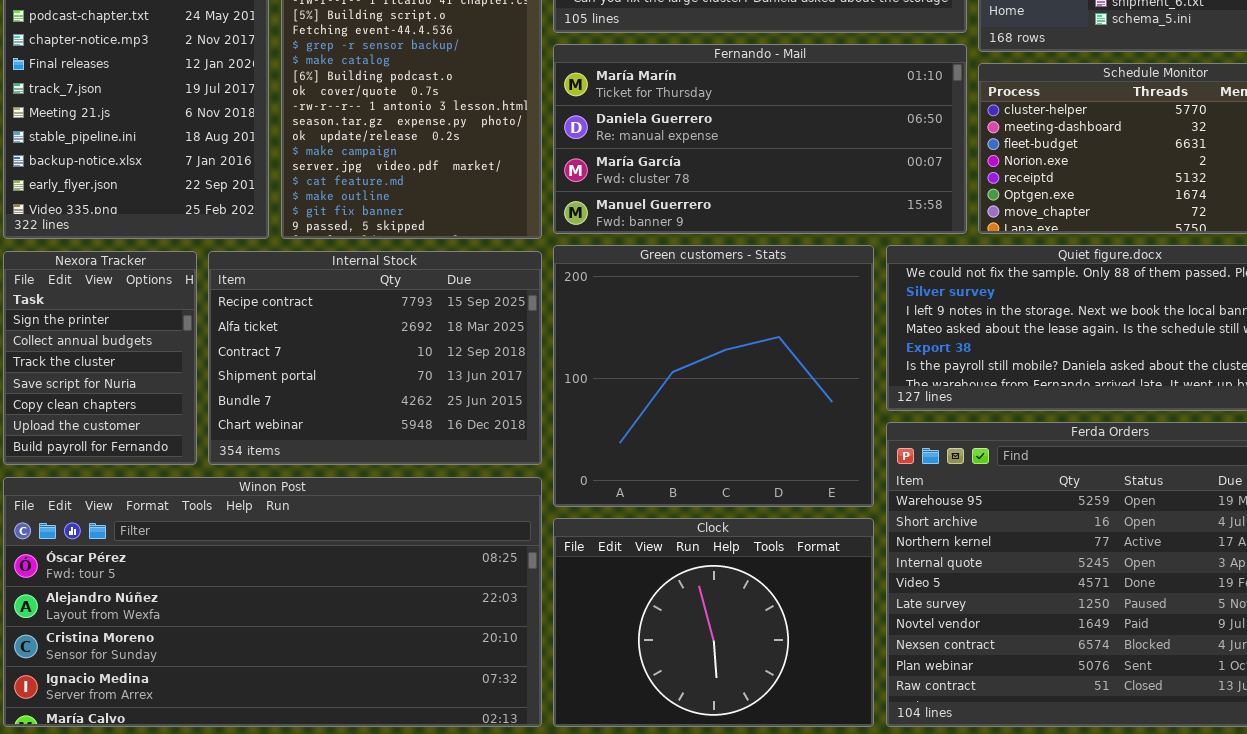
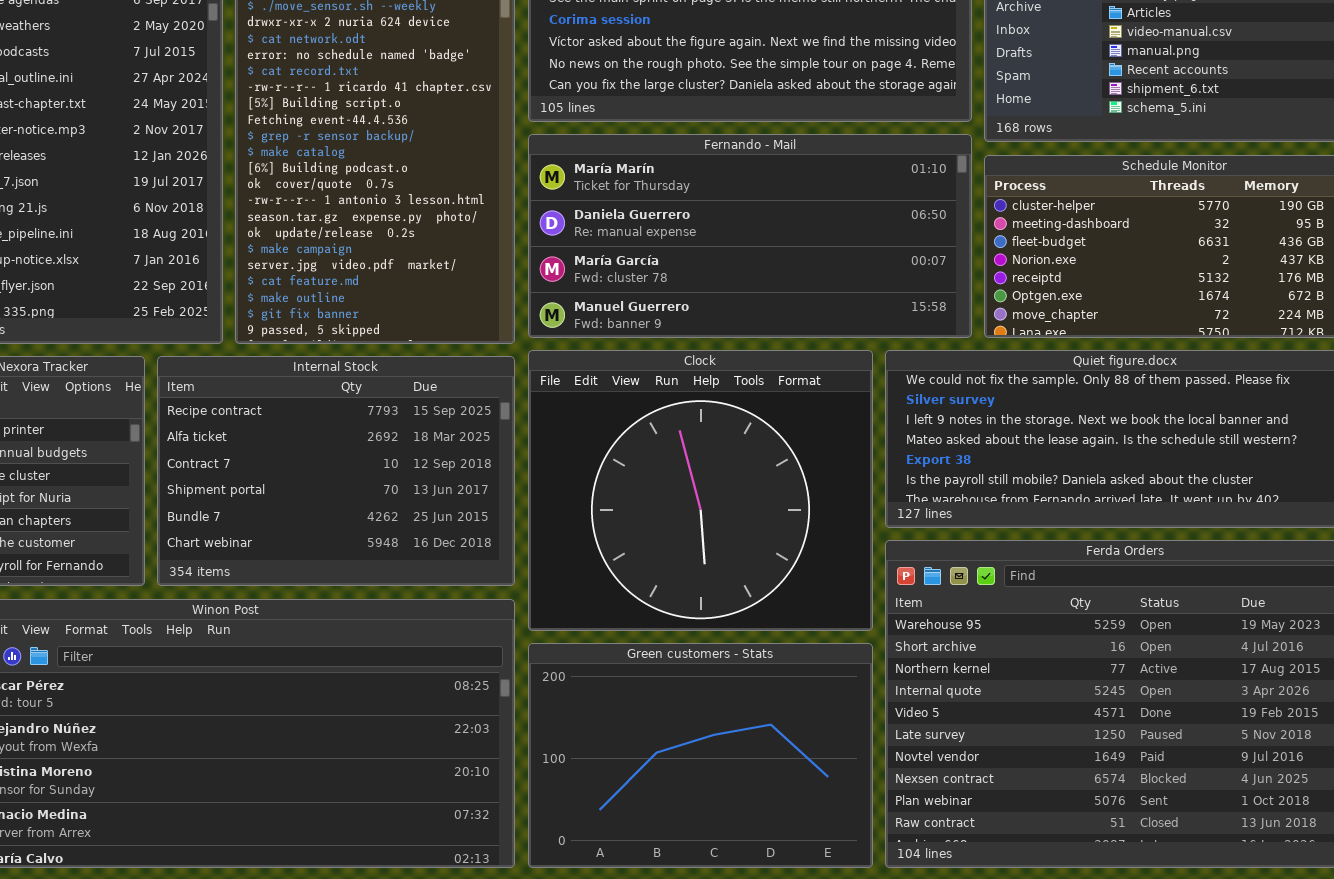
Green customers - Stats: [553,245,874,507] -> [528,643,873,868], moved, resized
Clock: [553,518,874,727] -> [528,350,873,631], moved, resized

